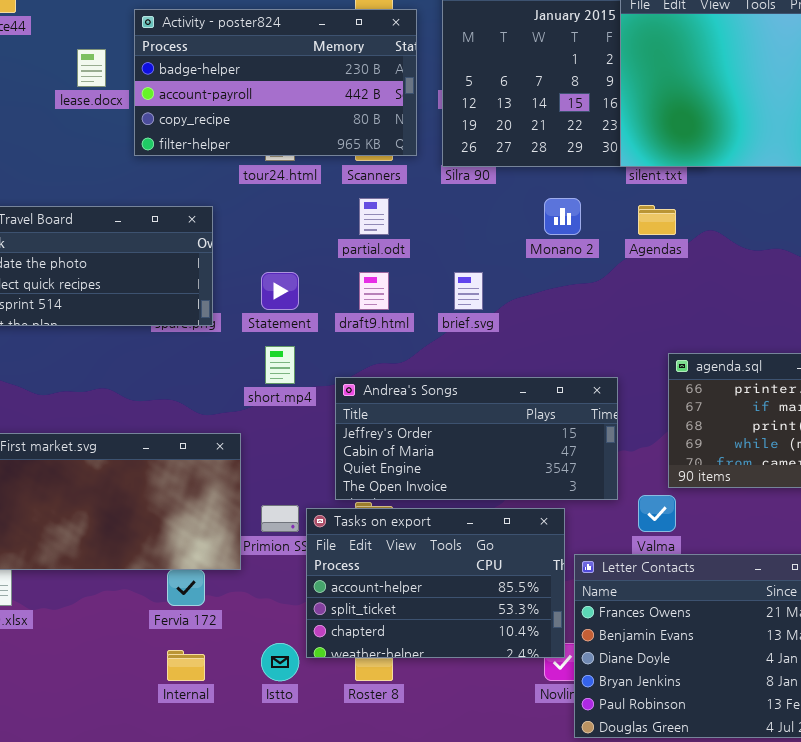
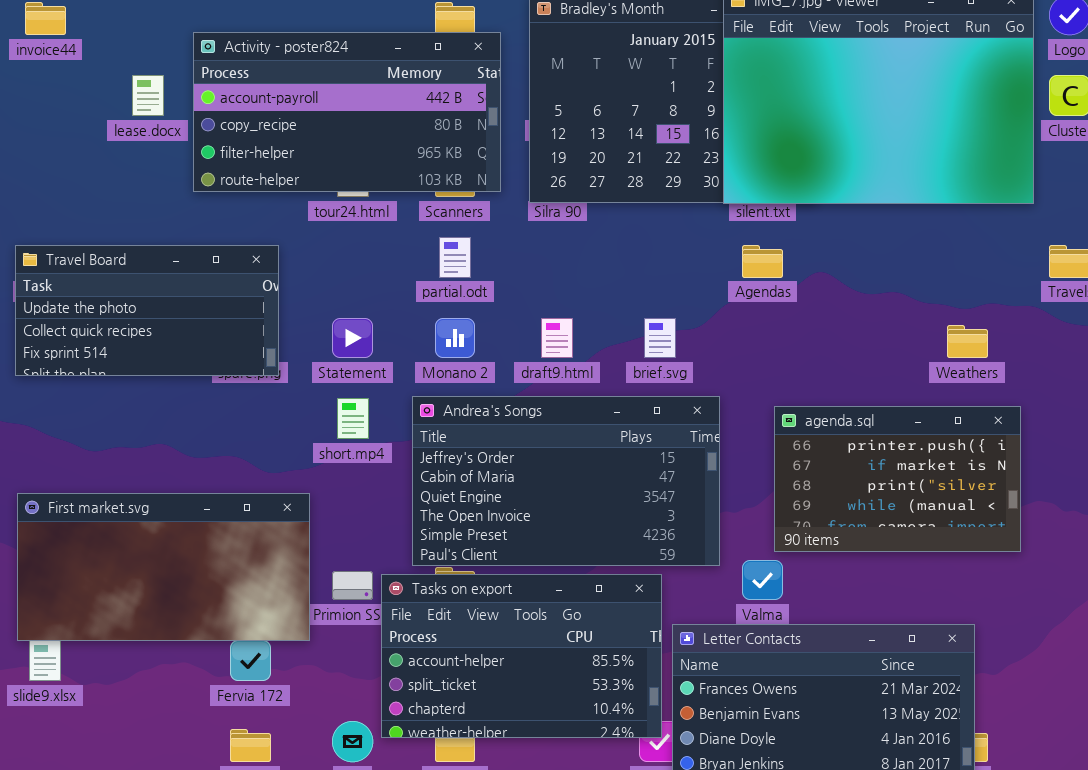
Activity - poster824: [134,9,417,156] -> [193,32,501,192], scrolled down 1 row
Monano 2: [544,198,581,235] -> [435,318,475,358], moved
draft9.html: [359,272,389,310] -> [541,318,573,358], moved
brief.svg: [454,272,483,310] -> [644,318,676,358], moved
Andrea's Songs: [335,377,618,500] -> [412,396,720,566], resized

